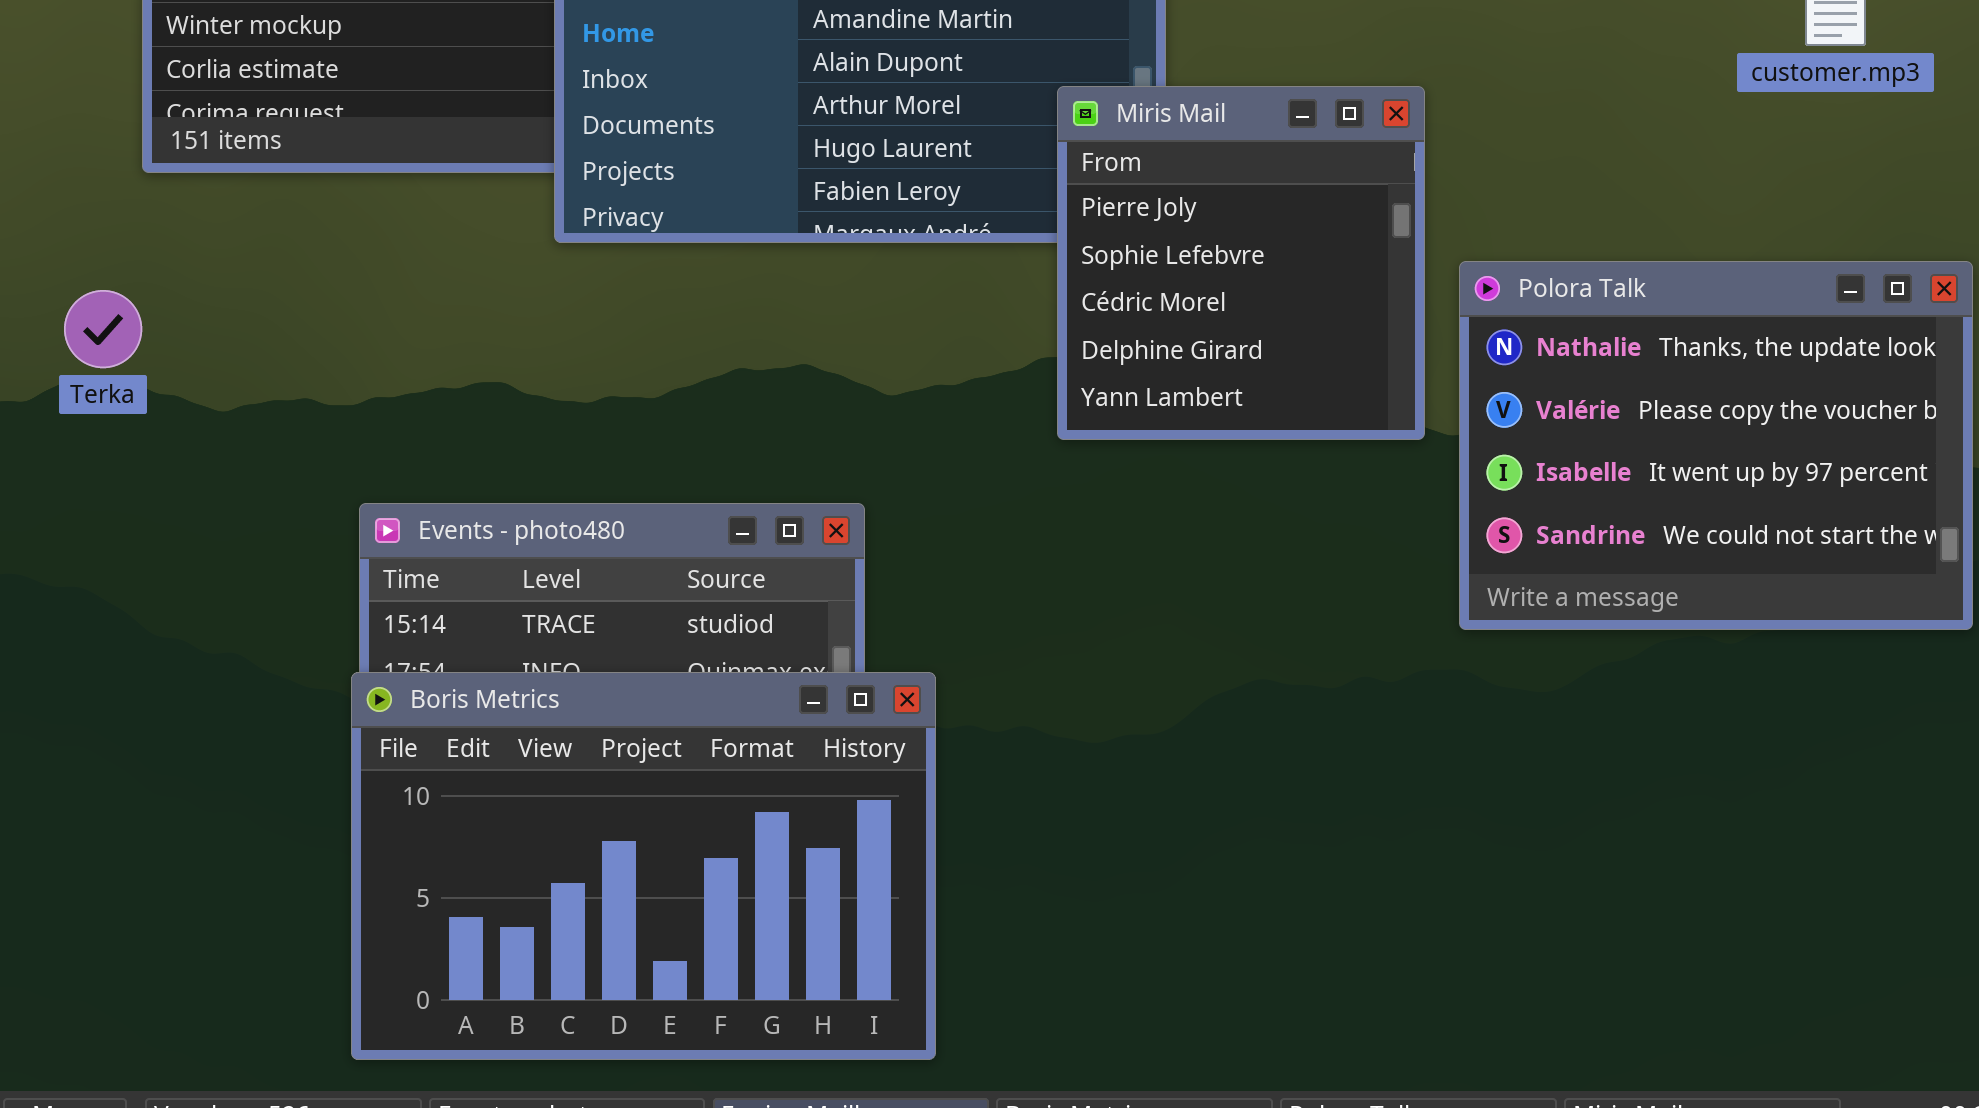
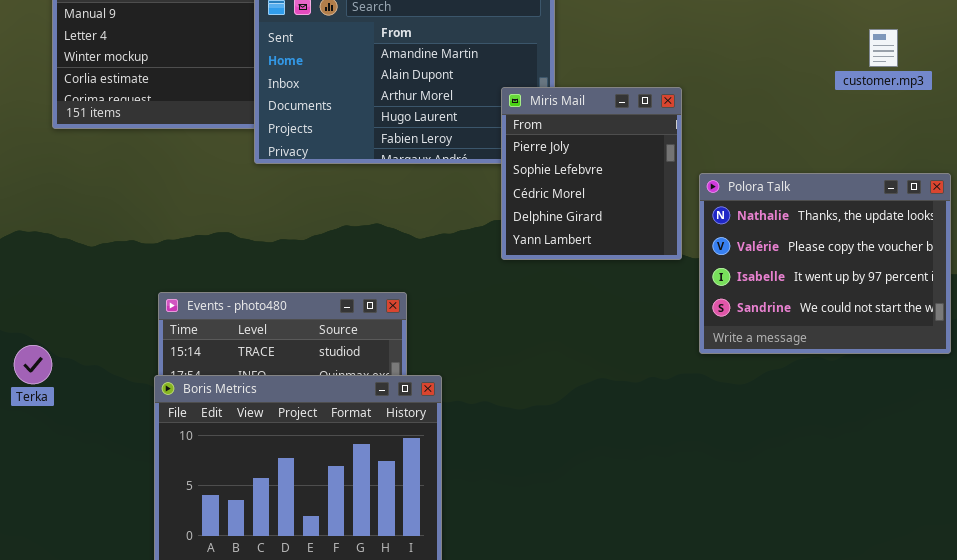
Terka: [64,290,142,368] -> [14,345,52,384], moved

